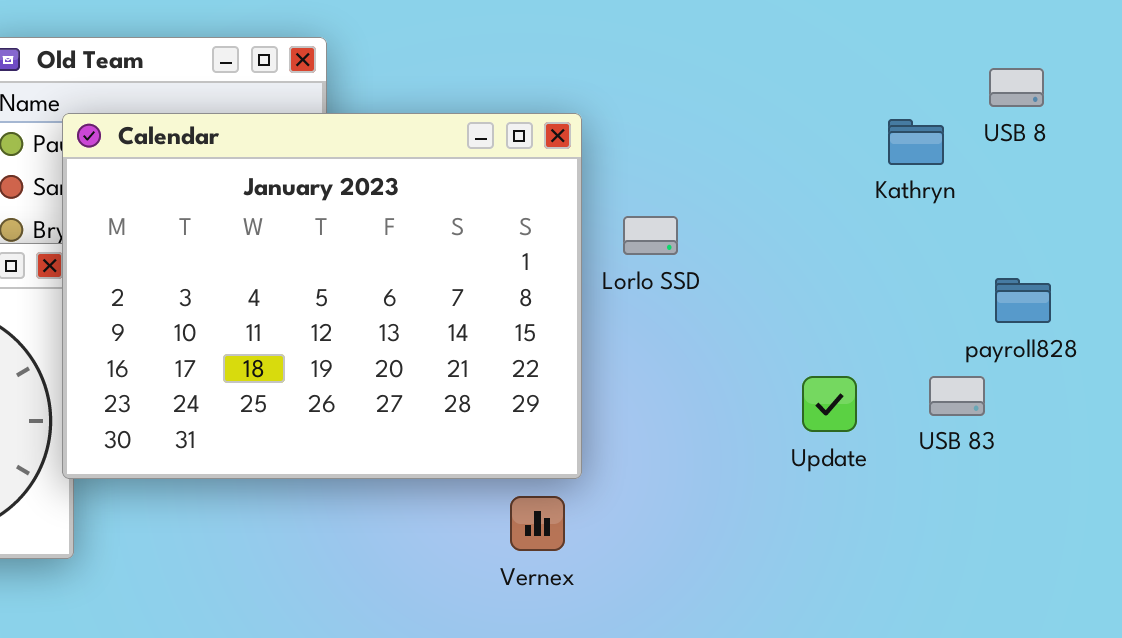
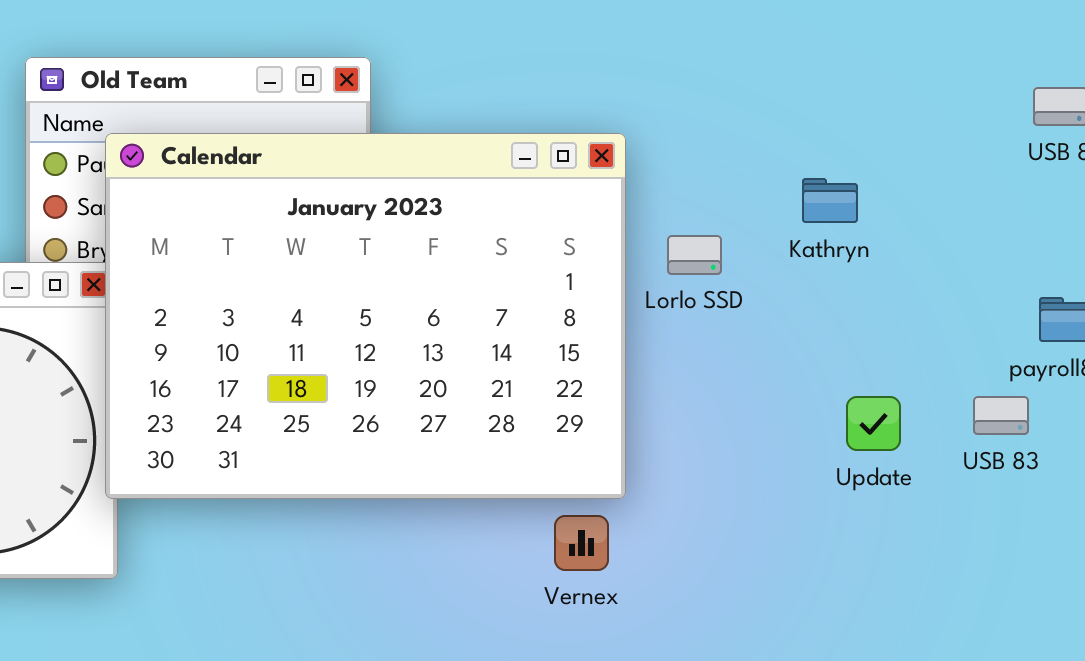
Kathryn: [888,119,944,165] -> [802,178,858,223], moved

